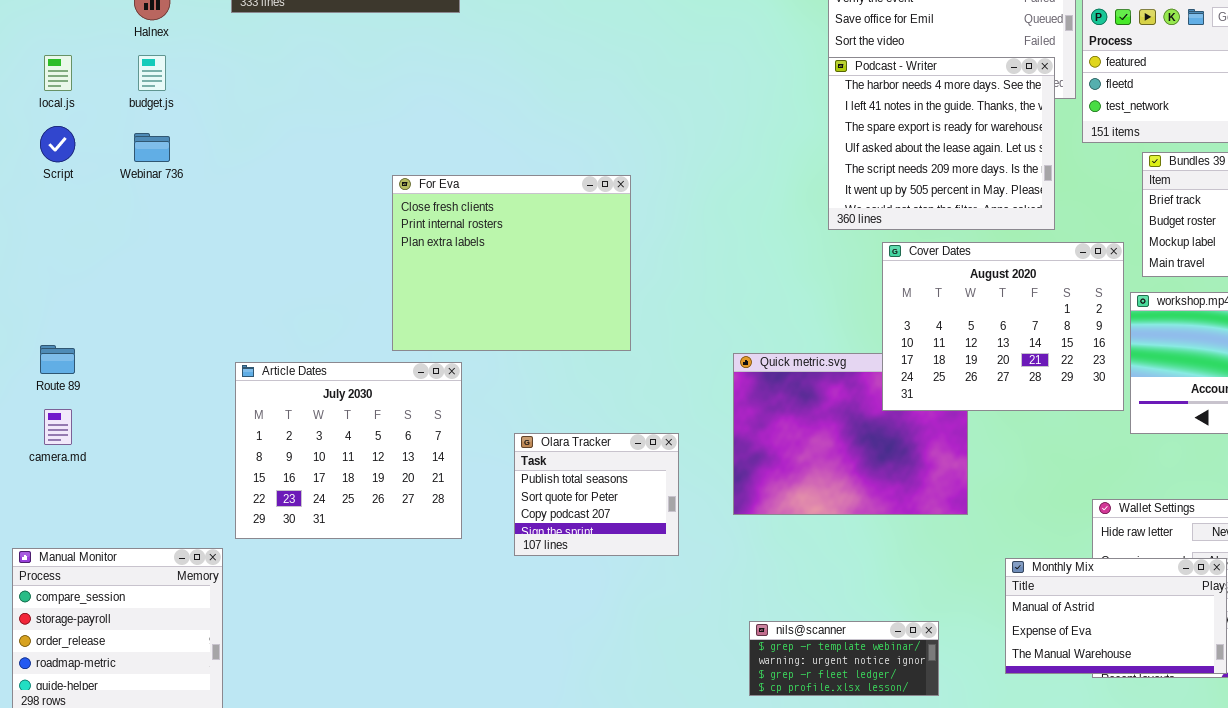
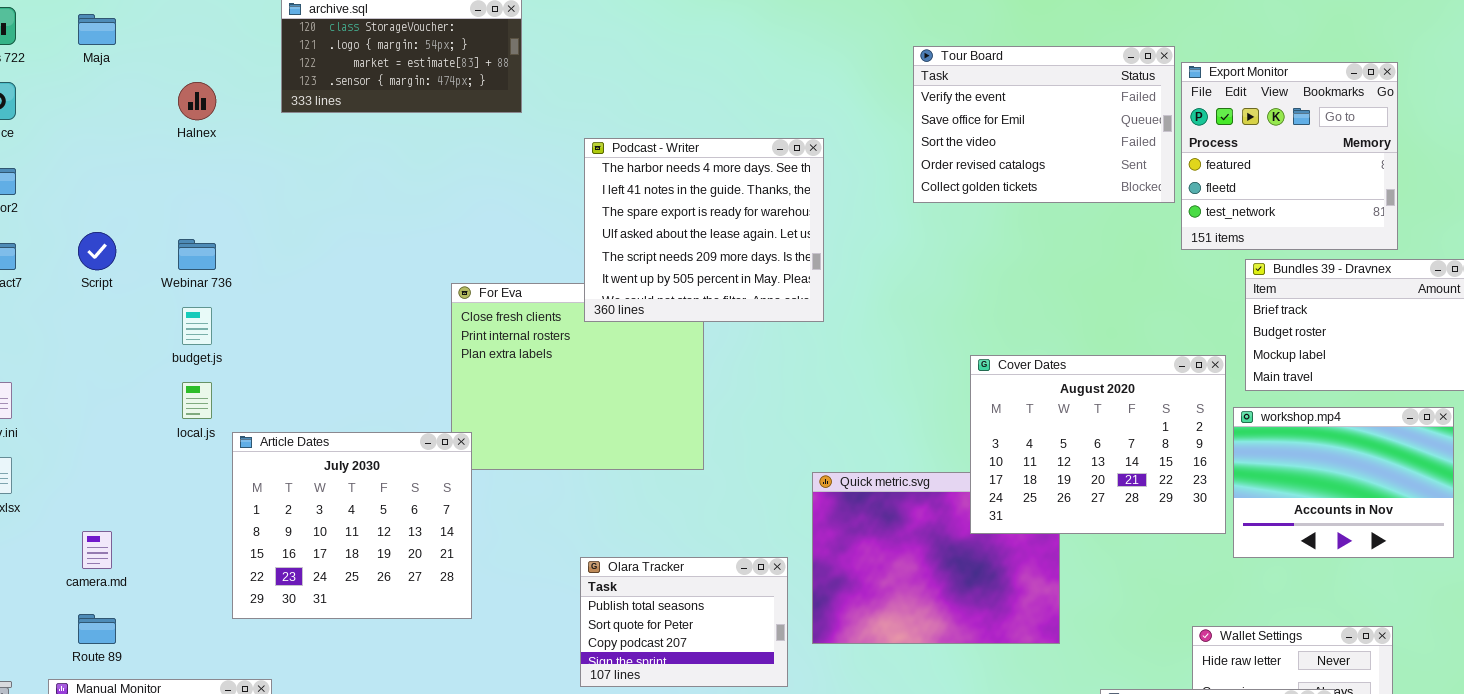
local.js: [44,55,72,91] -> [182,382,212,419], moved
budget.js: [138,55,166,91] -> [182,307,212,345], moved
Podcast - Writer: [828,57,1055,230] -> [584,138,824,322], moved
Route 89: [40,345,75,374] -> [78,614,116,644], moved
Article Dates: [235,362,462,539] -> [232,432,472,619], moved
Olara Tracker: [514,433,679,556] -> [580,557,788,687], resized

